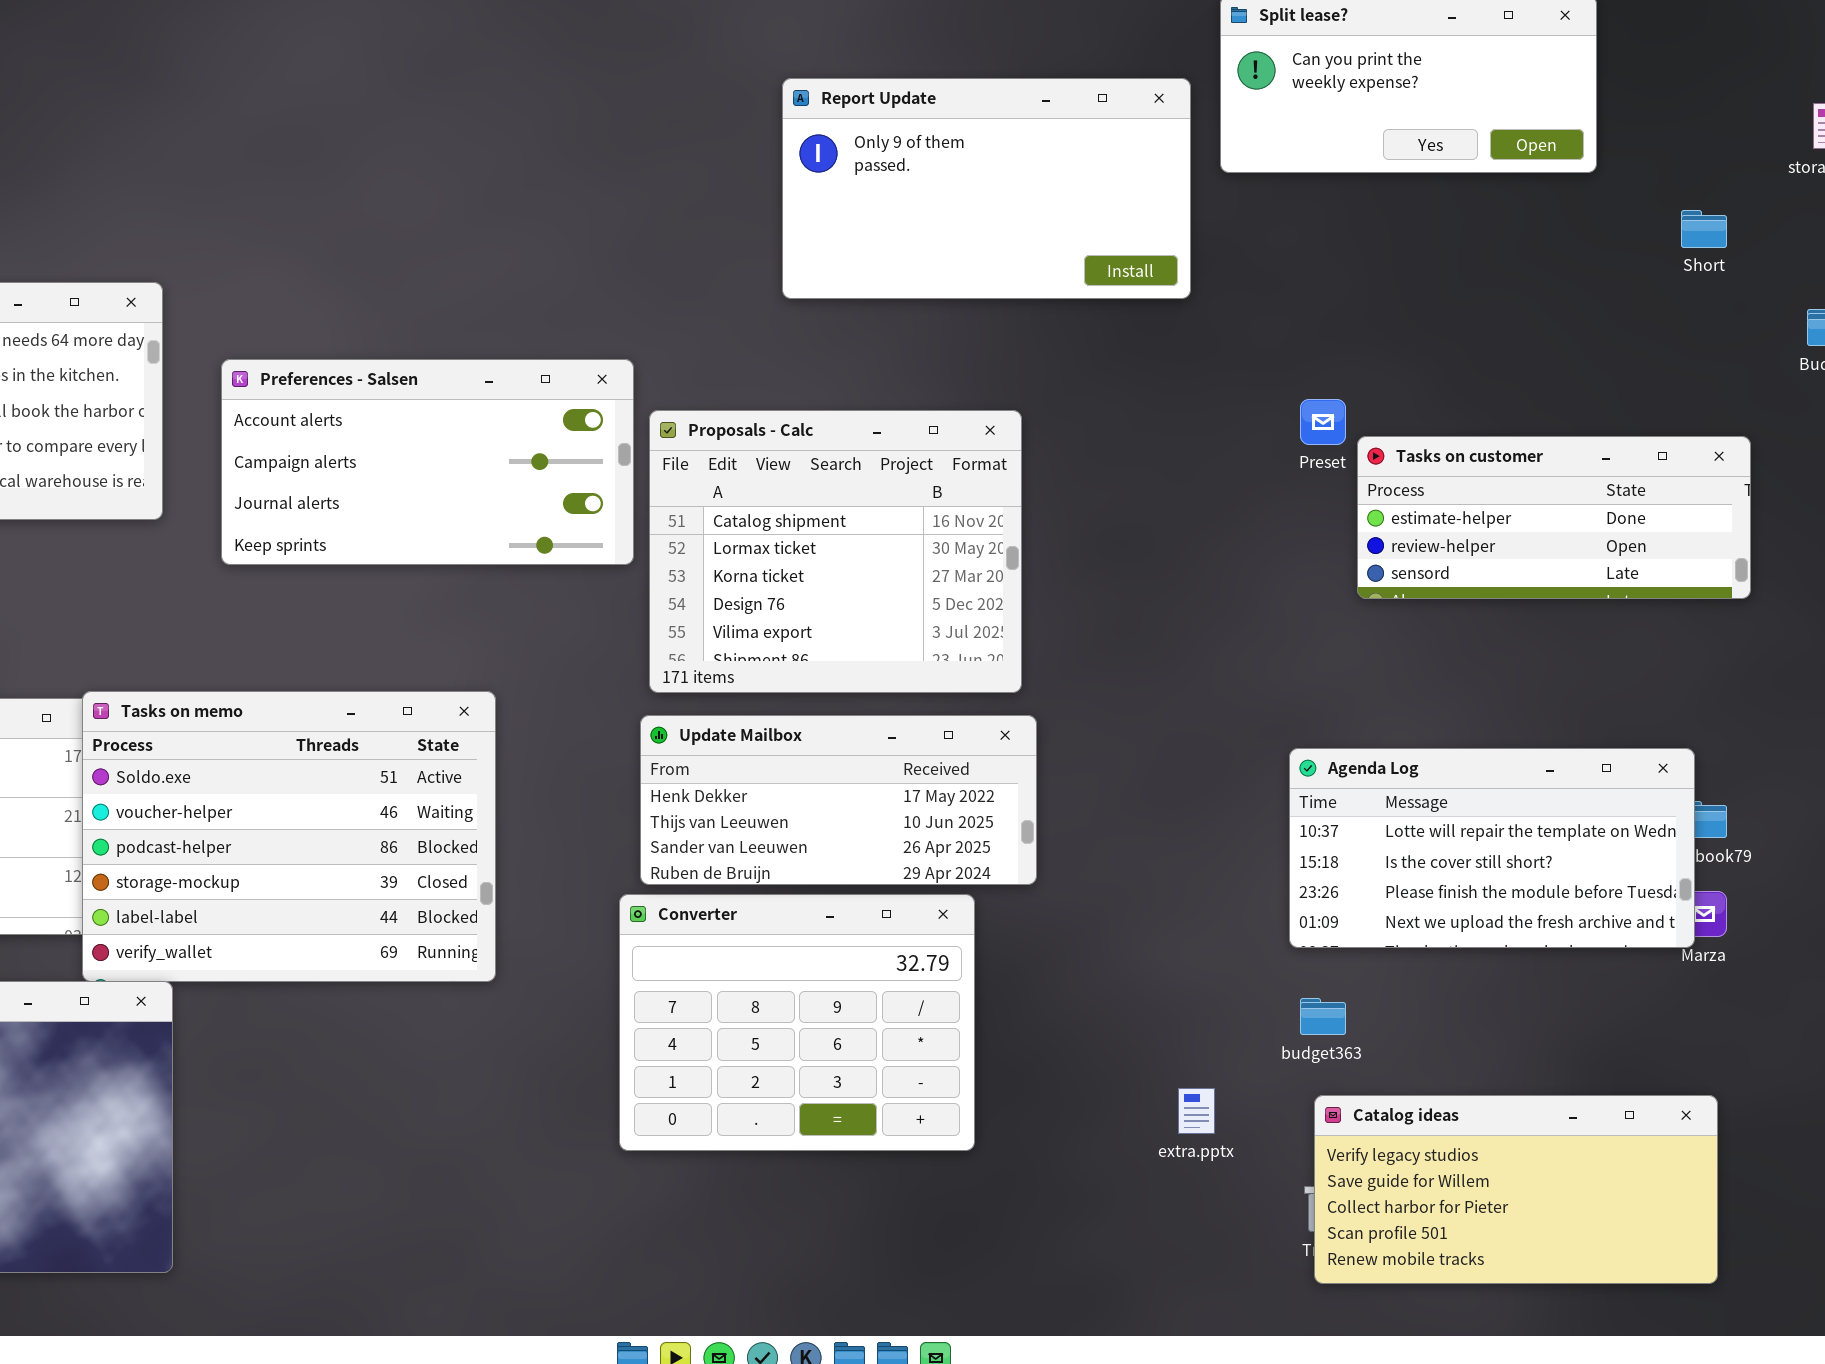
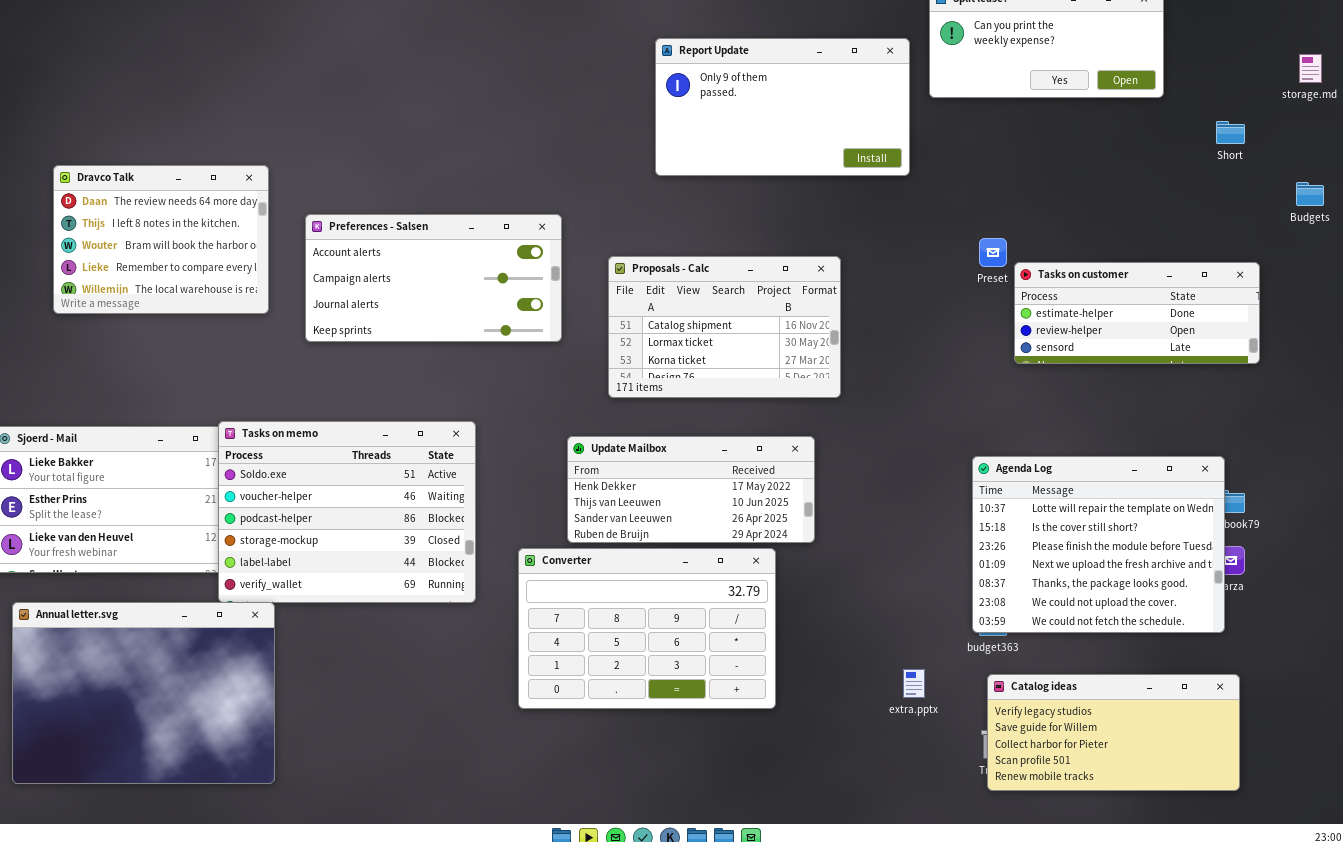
Proposals - Calc: [649,410,1022,693] -> [608,256,841,398], moved, resized
Agenda Log: [1289,748,1695,948] -> [972,456,1225,633], resized
Converter: [619,894,975,1151] -> [518,548,776,709], resized

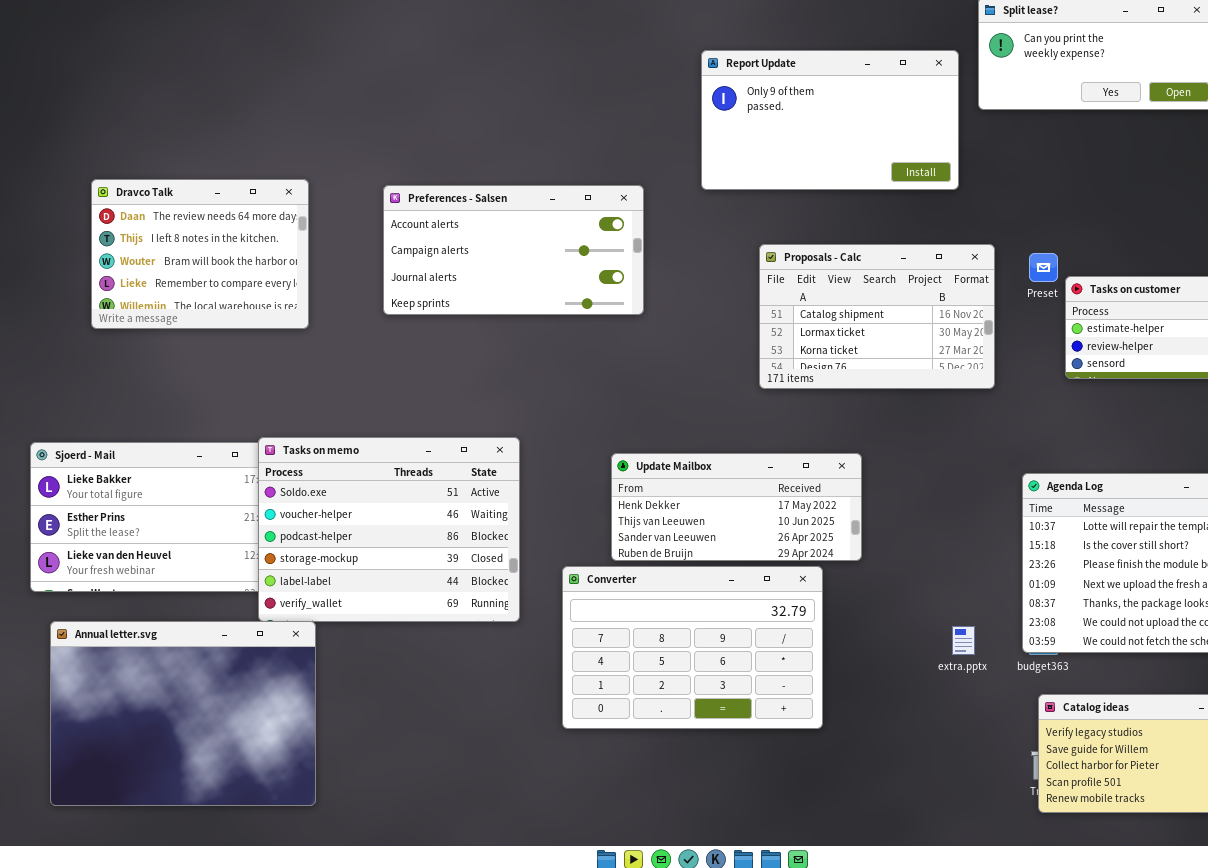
Preferences - Salsen: [305,214,562,342] -> [383,185,644,315], moved
Proposals - Calc: [608,256,841,398] -> [759,244,995,389], moved
extra.pptx: [903,669,925,698] -> [952,626,975,655], moved

